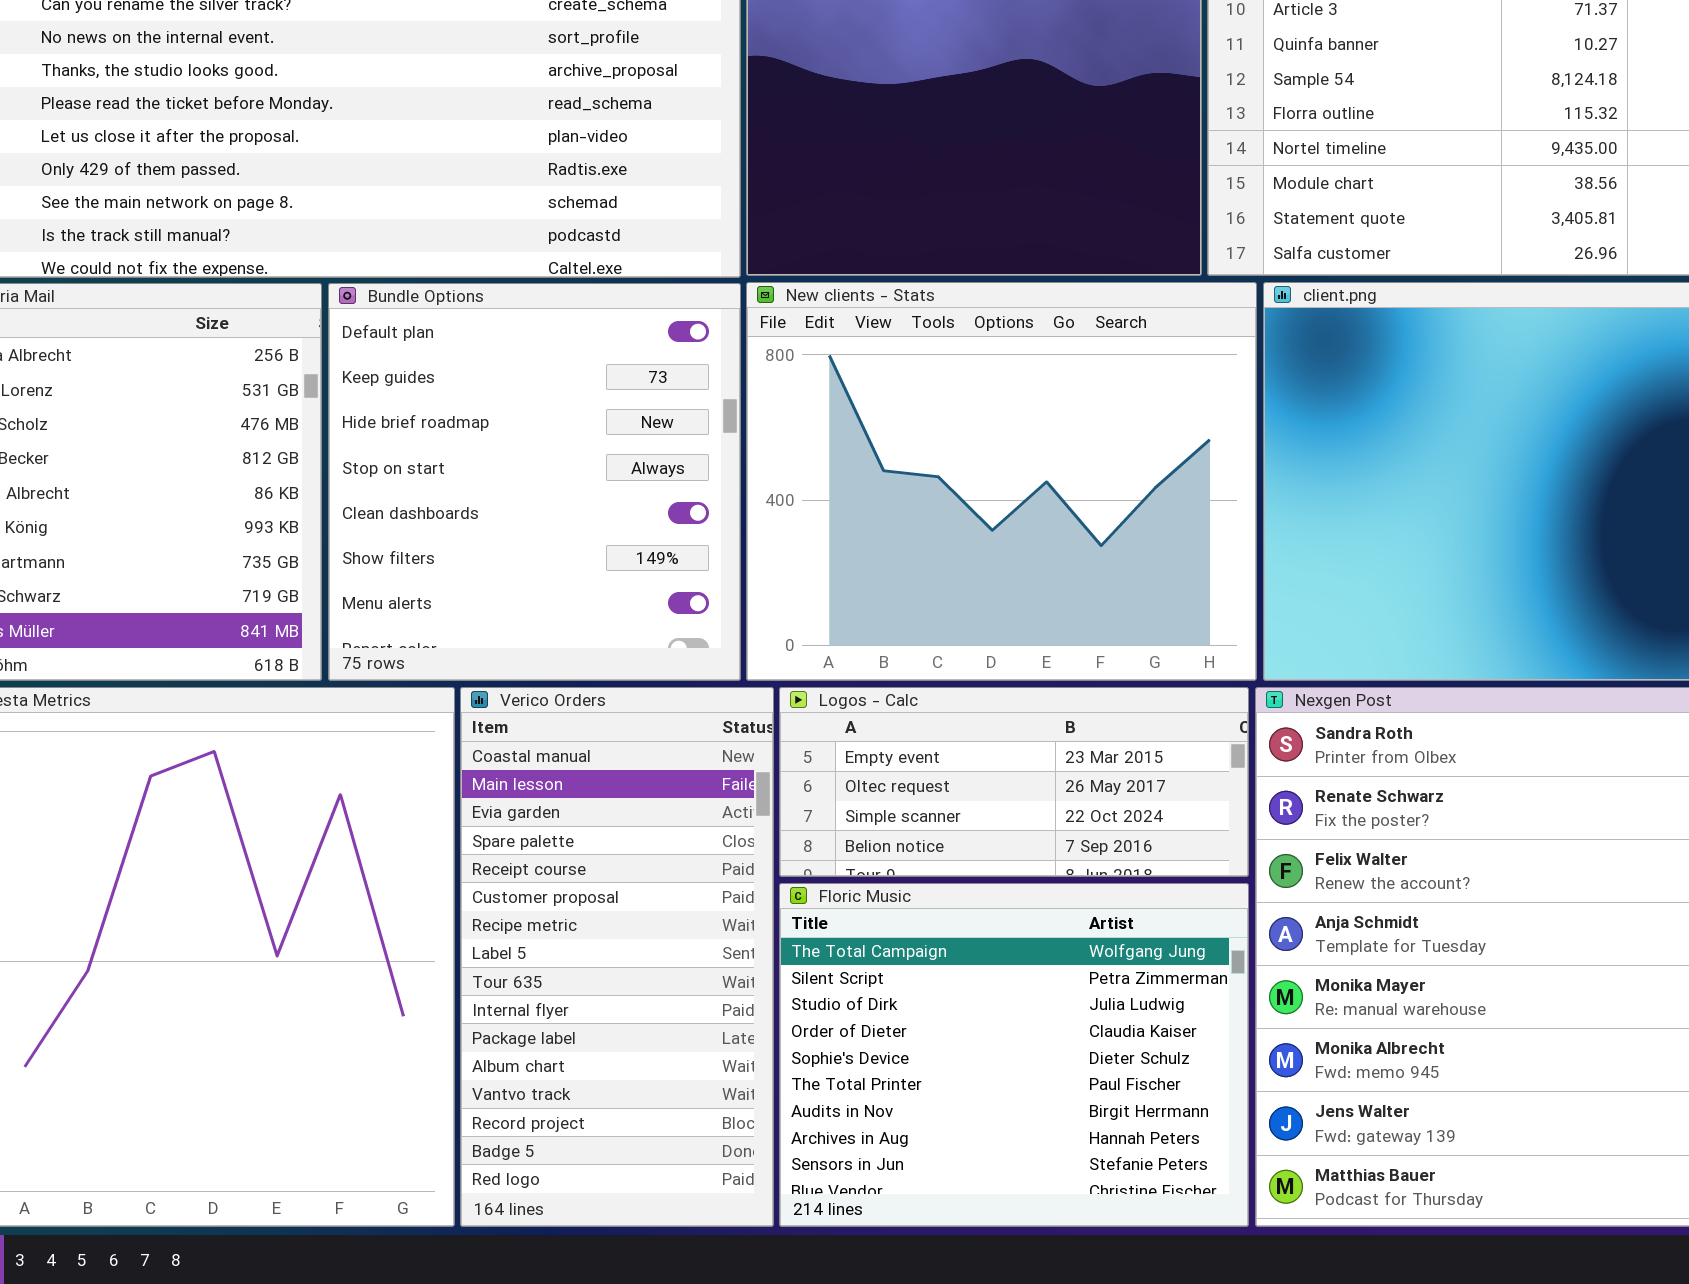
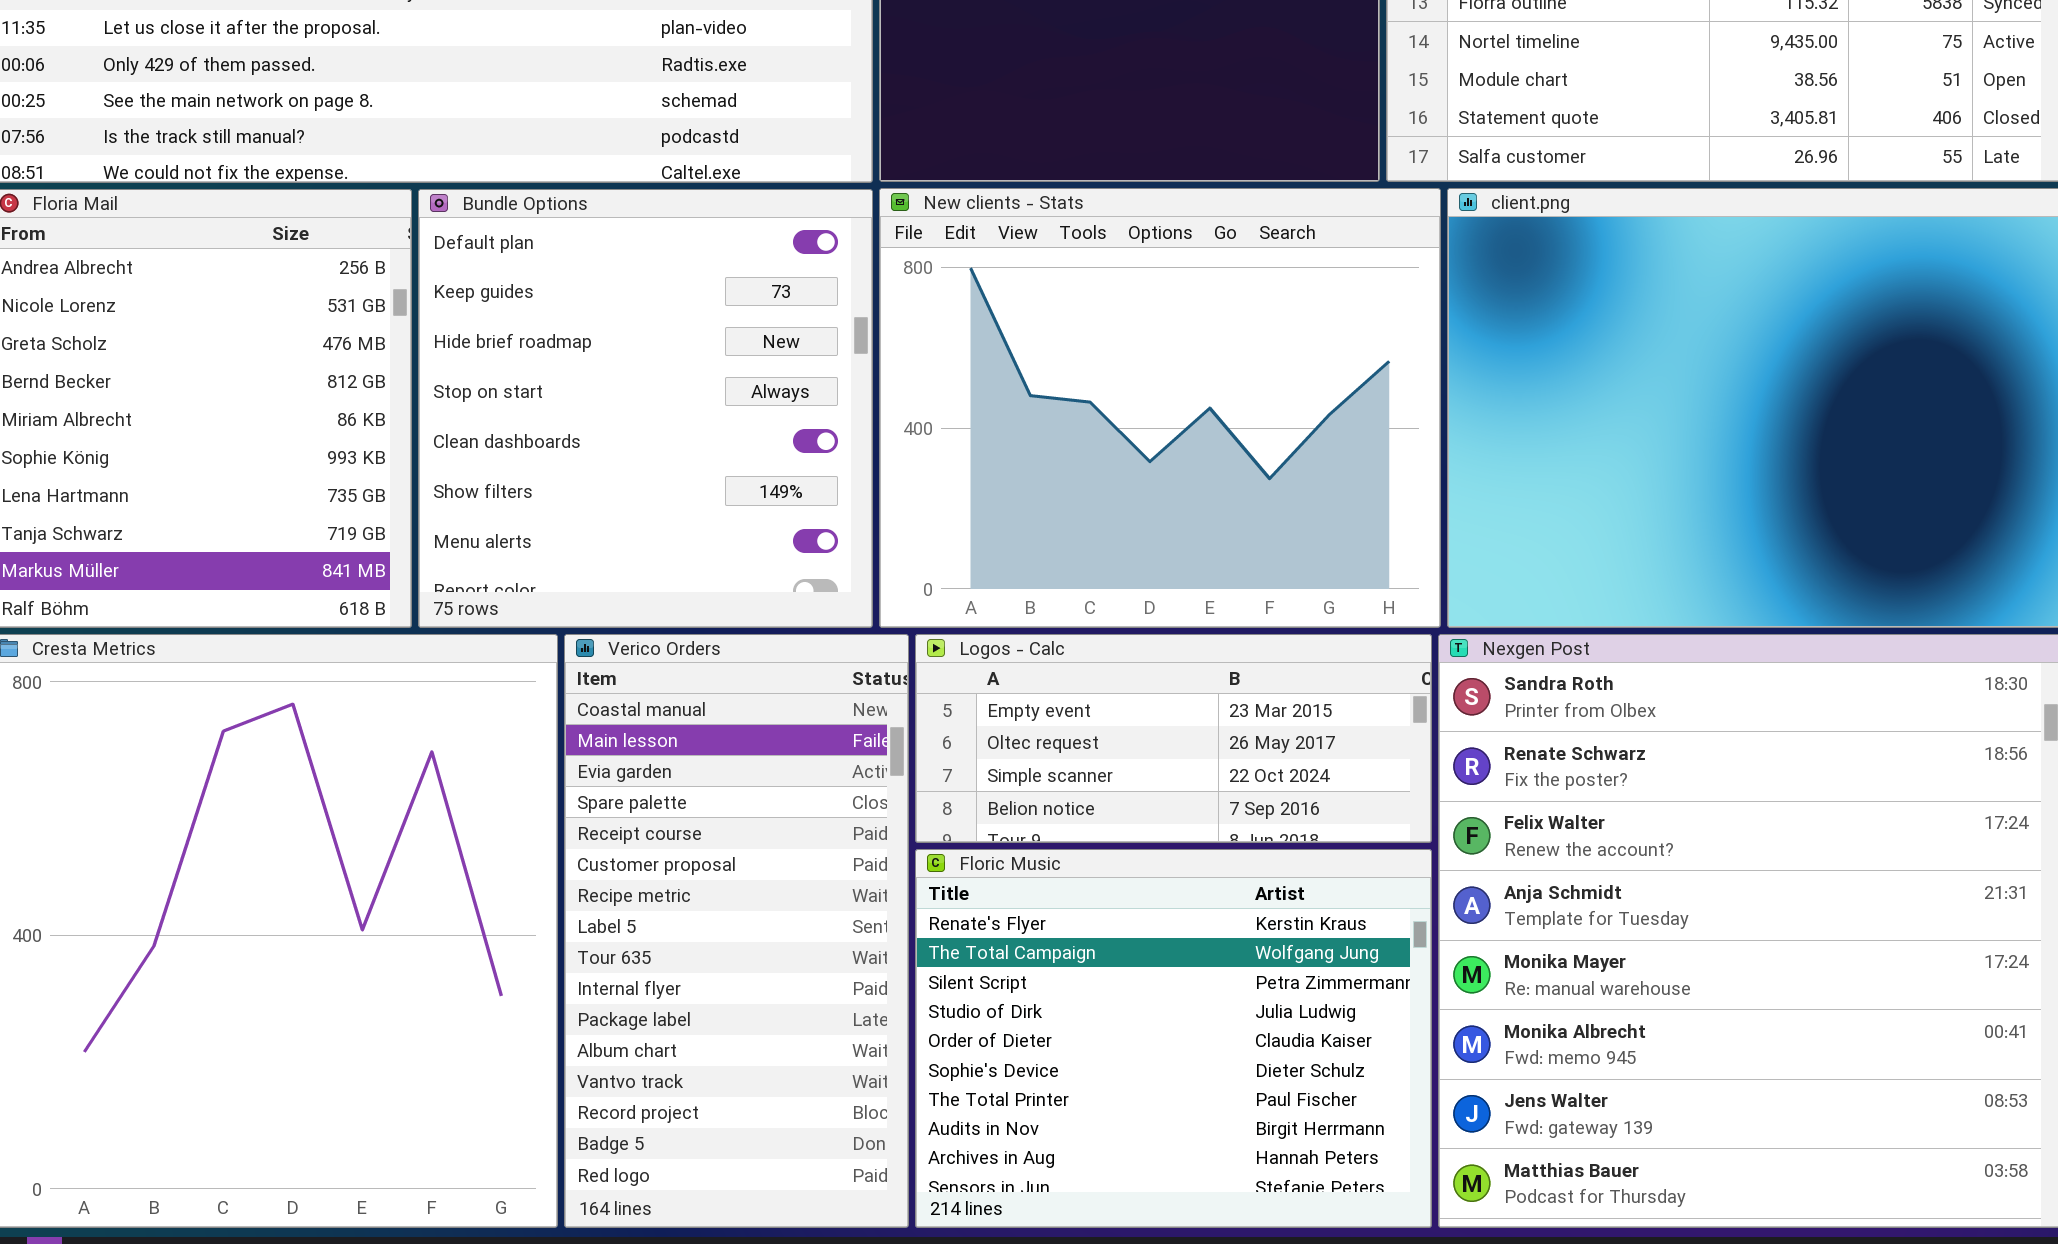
Floric Music: [779,883,1249,1227] -> [915,849,1432,1228], scrolled up 1 row

